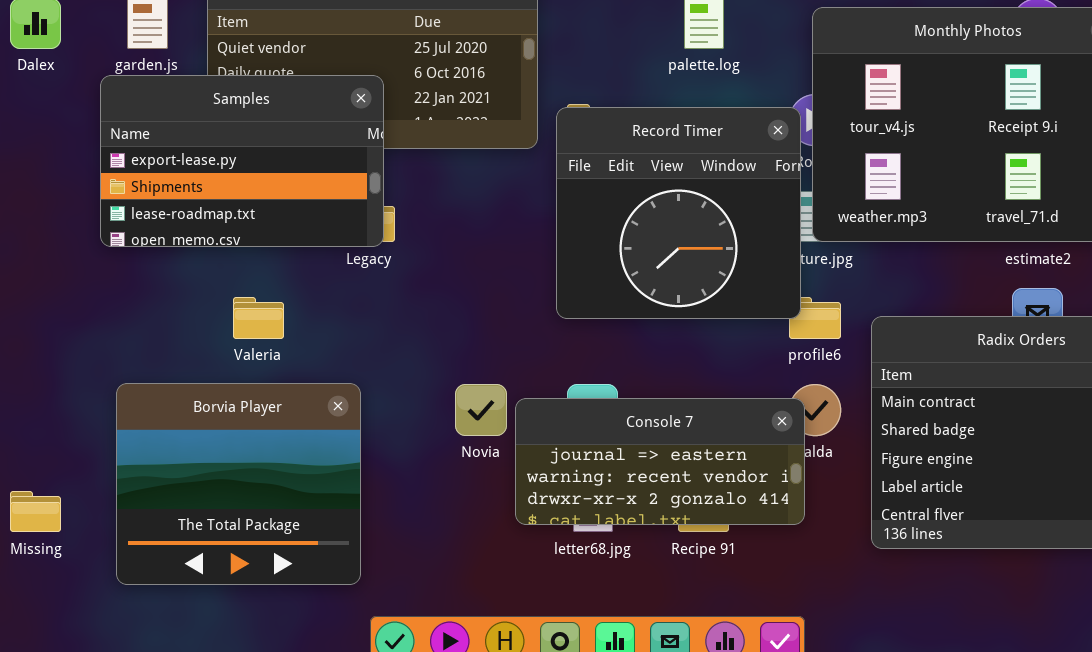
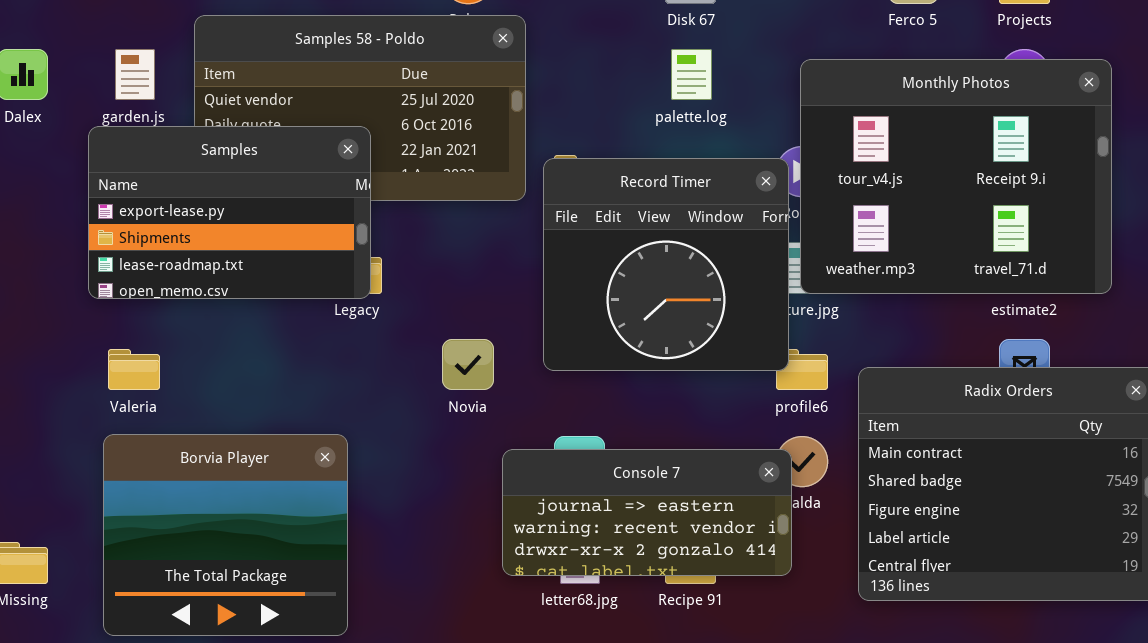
Valeria: [233,297,284,339] -> [108,349,160,390], moved
Novia: [455,384,507,436] -> [442,339,494,390], moved

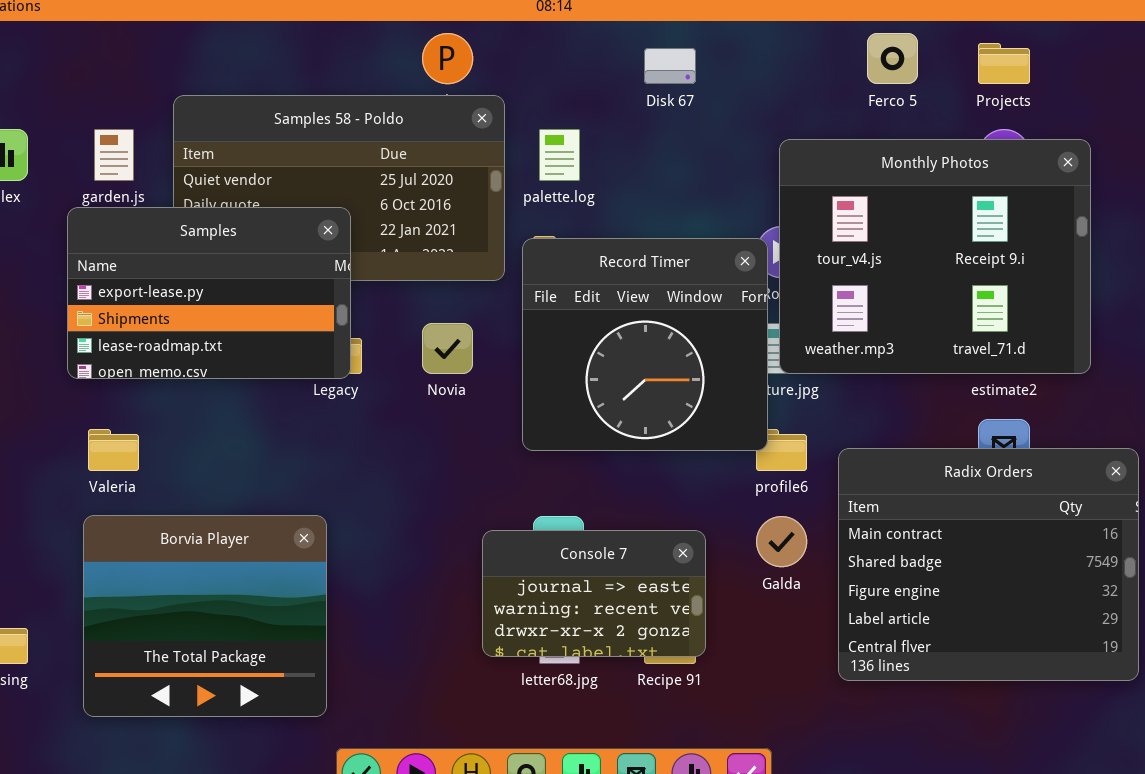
palette.log: [671,49,712,100] -> [539,129,580,181], moved
Novia: [442,339,494,390] -> [422,323,473,374], moved
Console 7: [502,449,792,576] -> [482,530,706,657], resized

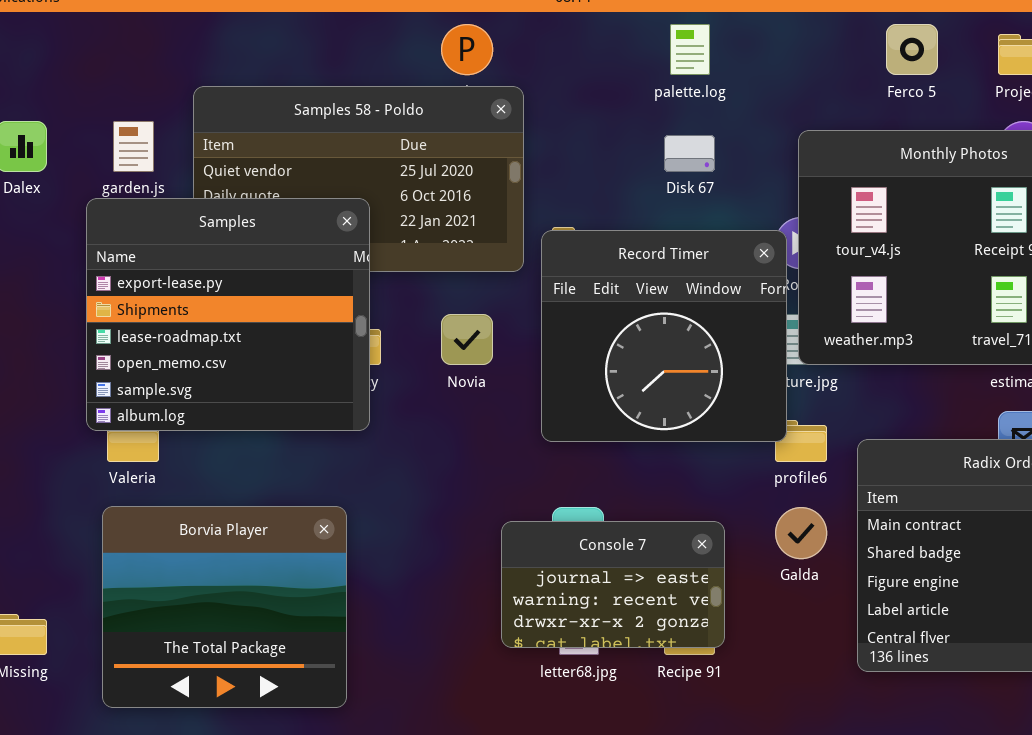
Disk 67: [644,48,696,84] -> [664,135,715,172], moved
palette.log: [539,129,580,181] -> [670,24,710,75], moved
Samples: [67,207,351,379] -> [86,198,370,431], resized

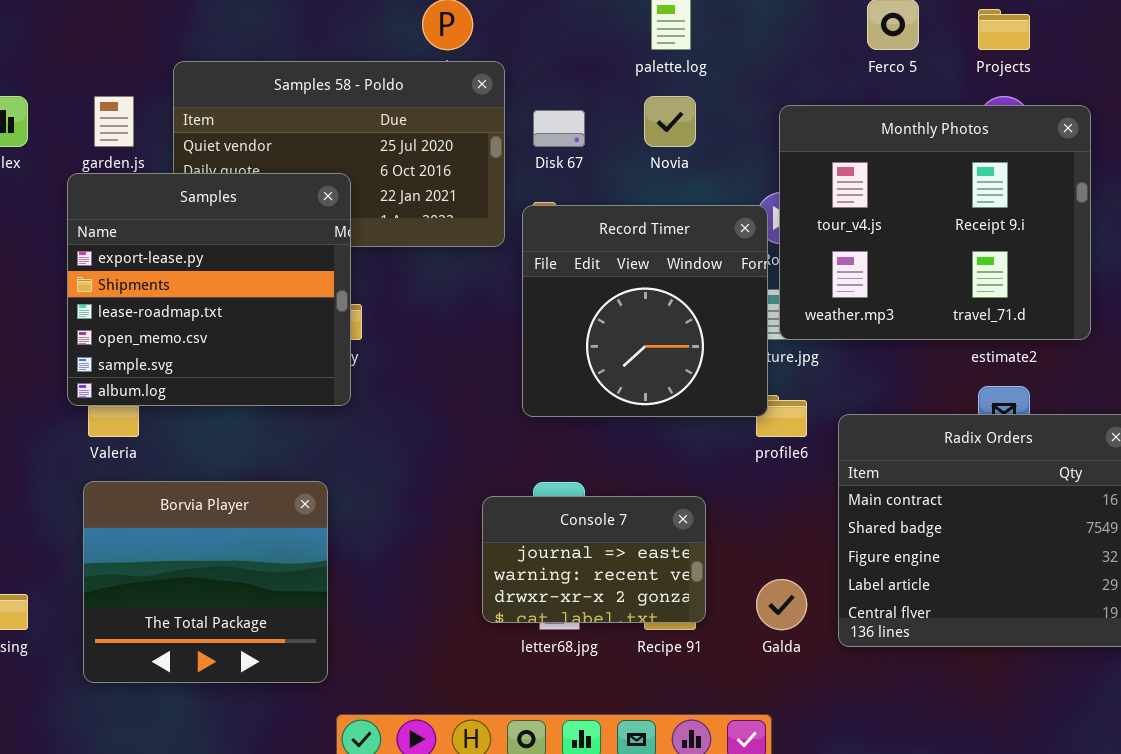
Disk 67: [664,135,715,172] -> [533,110,585,147], moved
Novia: [441,314,493,365] -> [644,96,696,147], moved
Galda: [775,507,827,559] -> [756,579,807,630], moved

